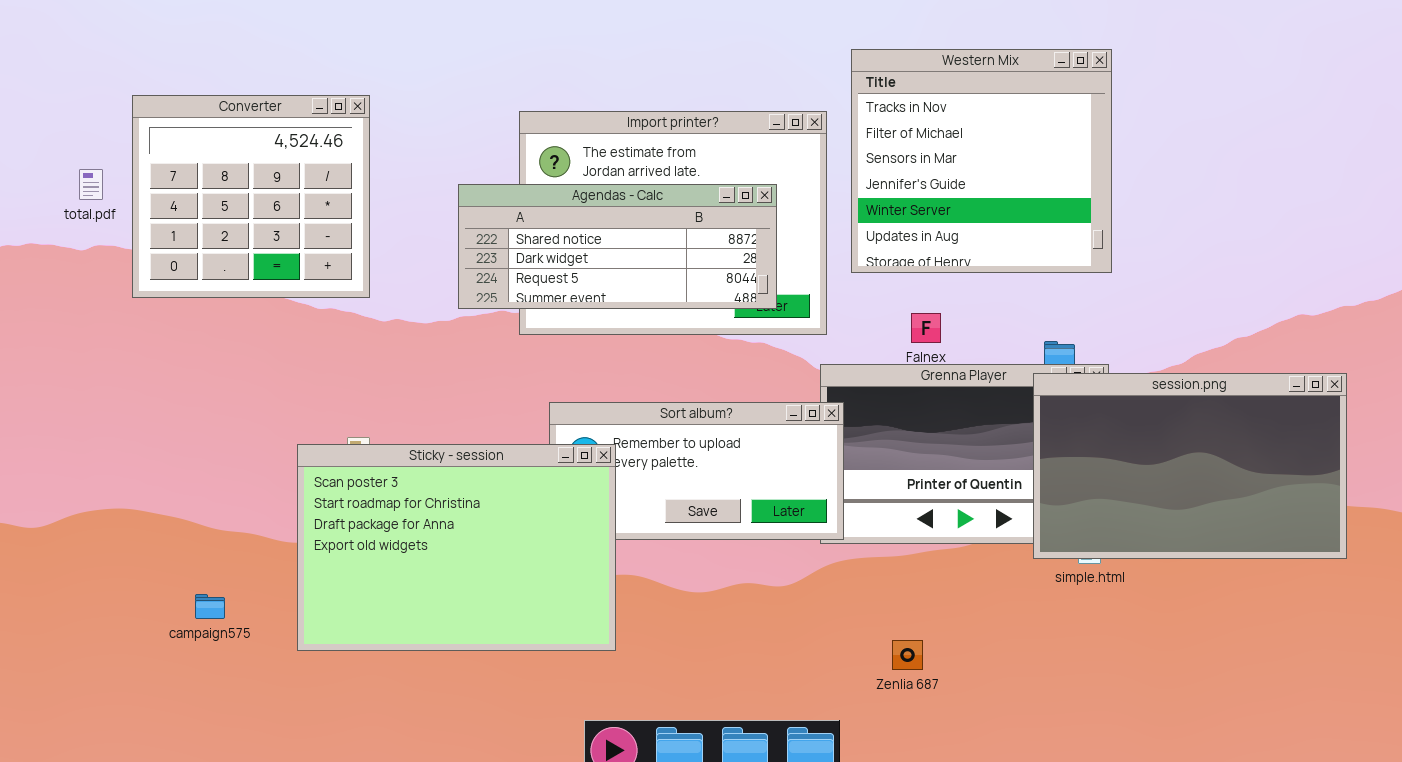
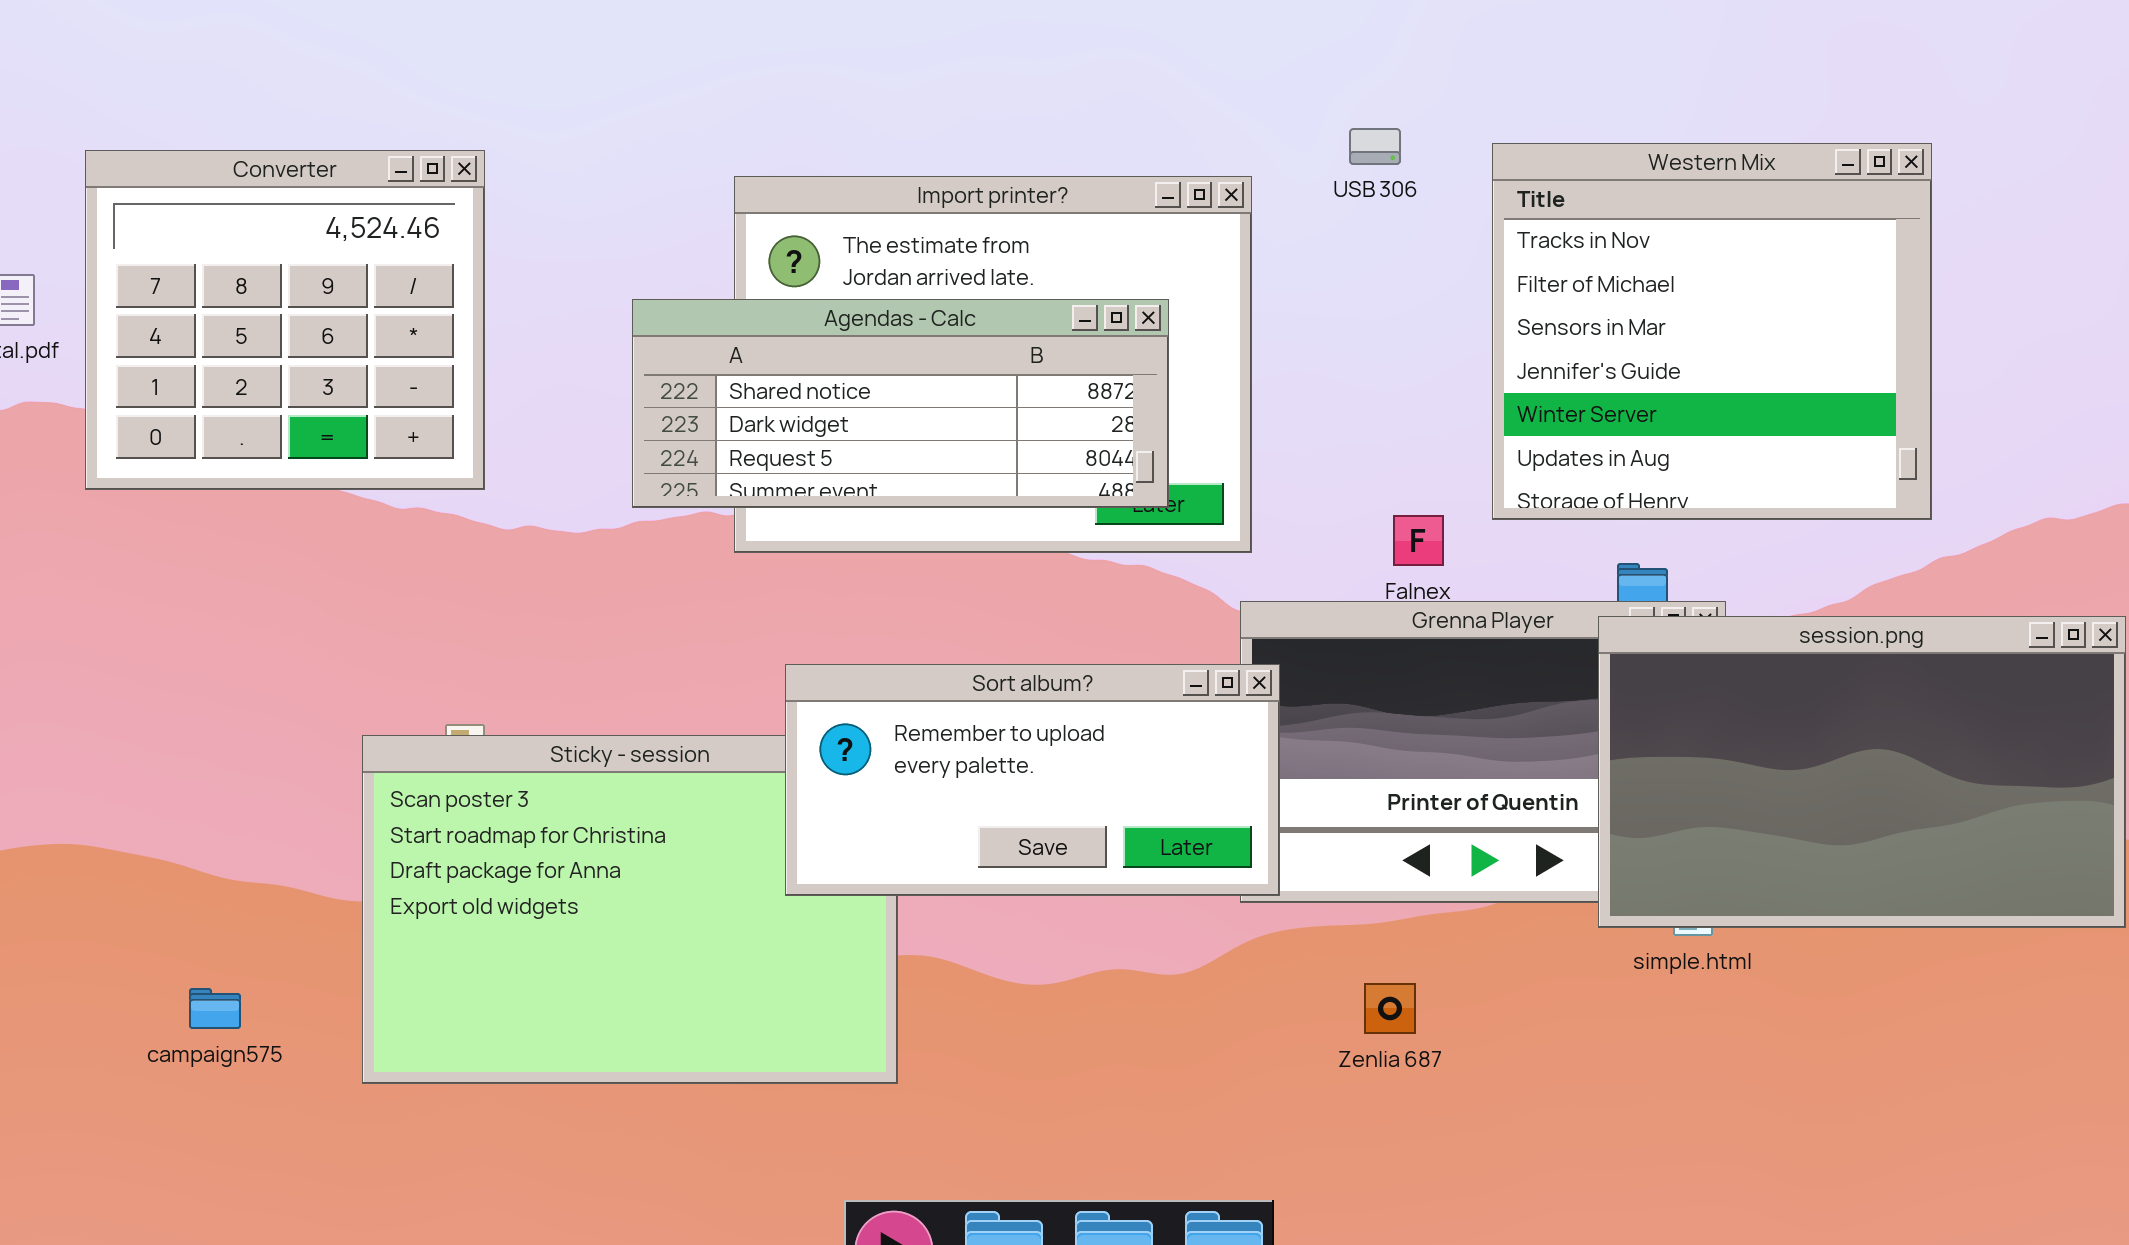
Western Mix: [851,49,1112,273] -> [1492,143,1932,520], moved
Sort album?: [549,402,844,540] -> [785,664,1280,896], raised
Zenlia 687: [892,640,923,670] -> [1364,983,1416,1034], moved

